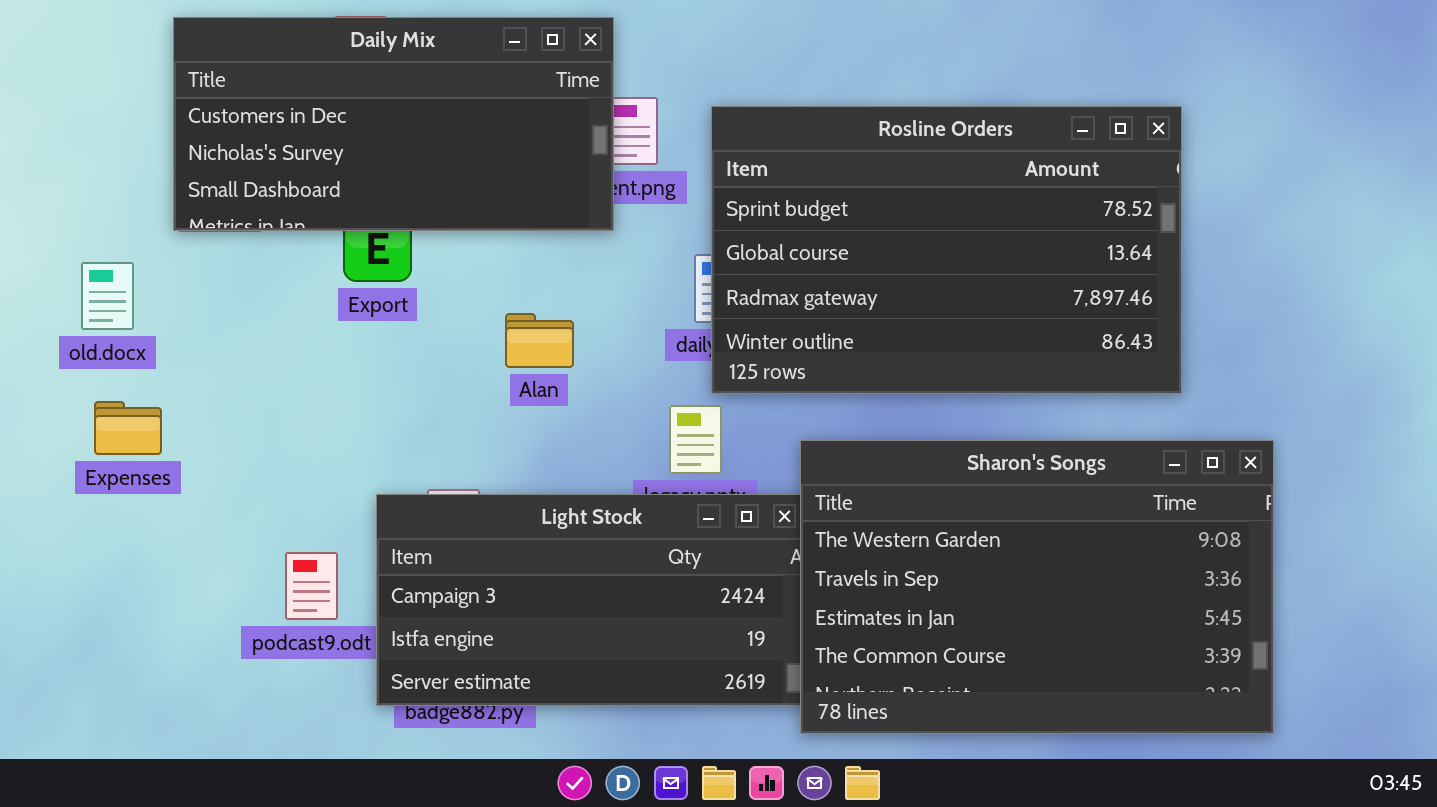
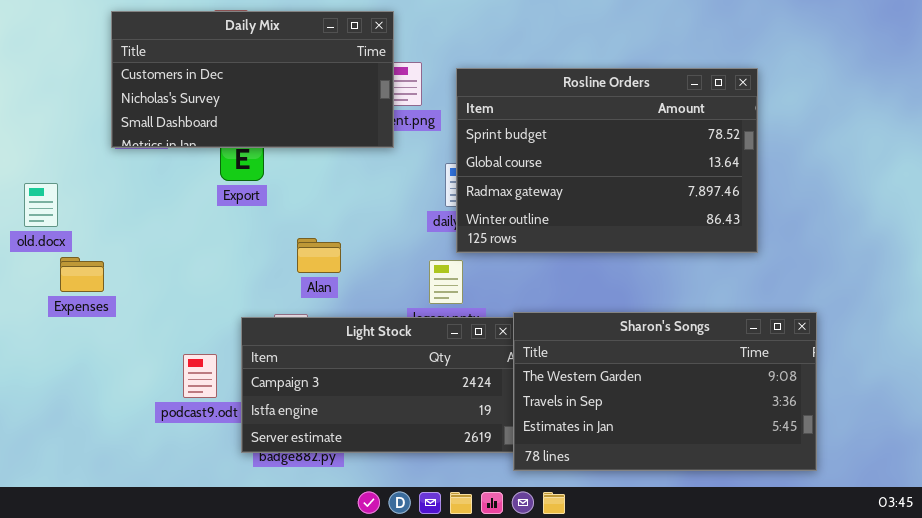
old.docx: [81,262,134,330] -> [24,183,58,227], moved
Alan: [505,313,574,368] -> [297,238,341,273], moved
Sharon's Songs: [800,440,1274,734] -> [513,312,817,471], resized

